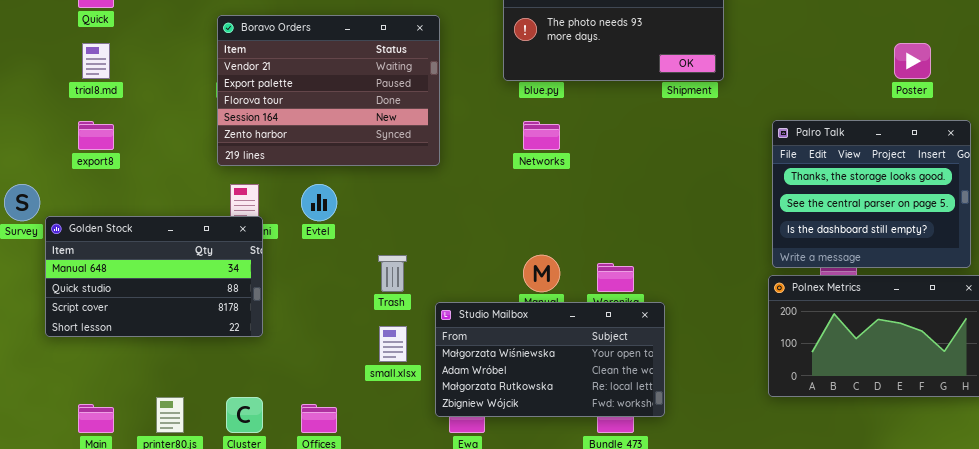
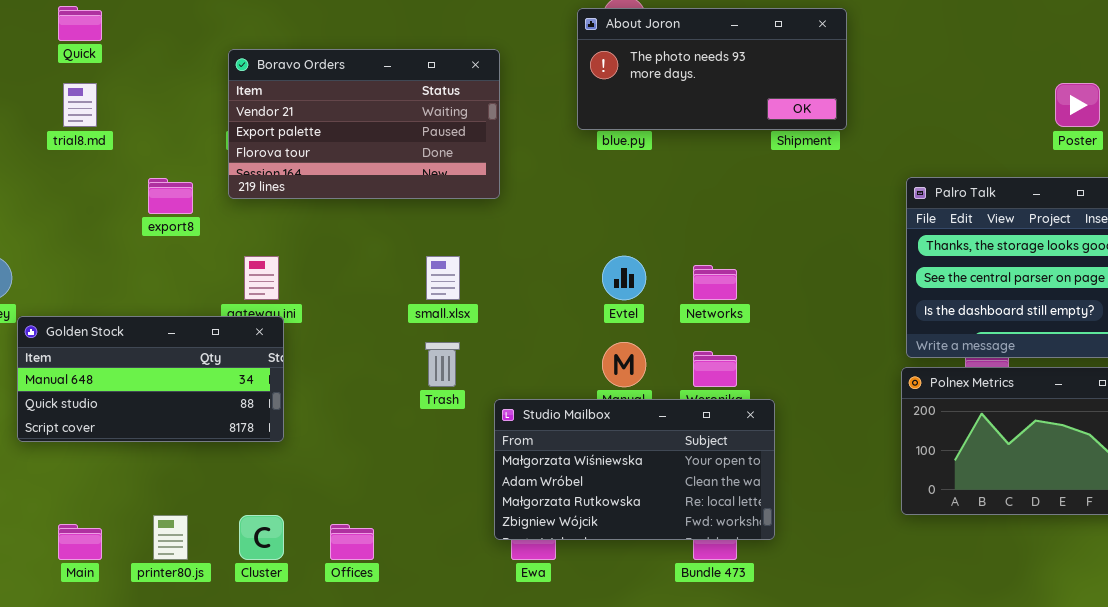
Boravo Orders: [217,15,440,166] -> [228,49,500,199], resized
export8: [78,121,114,150] -> [148,178,193,214], moved
Networks: [523,121,560,150] -> [693,265,737,300], moved
Evtel: [301,184,337,221] -> [602,256,646,300], moved
Golden Stock: [45,216,263,337] -> [17,316,284,442], resized
small.xlsx: [379,326,407,362] -> [426,256,460,300], moved

